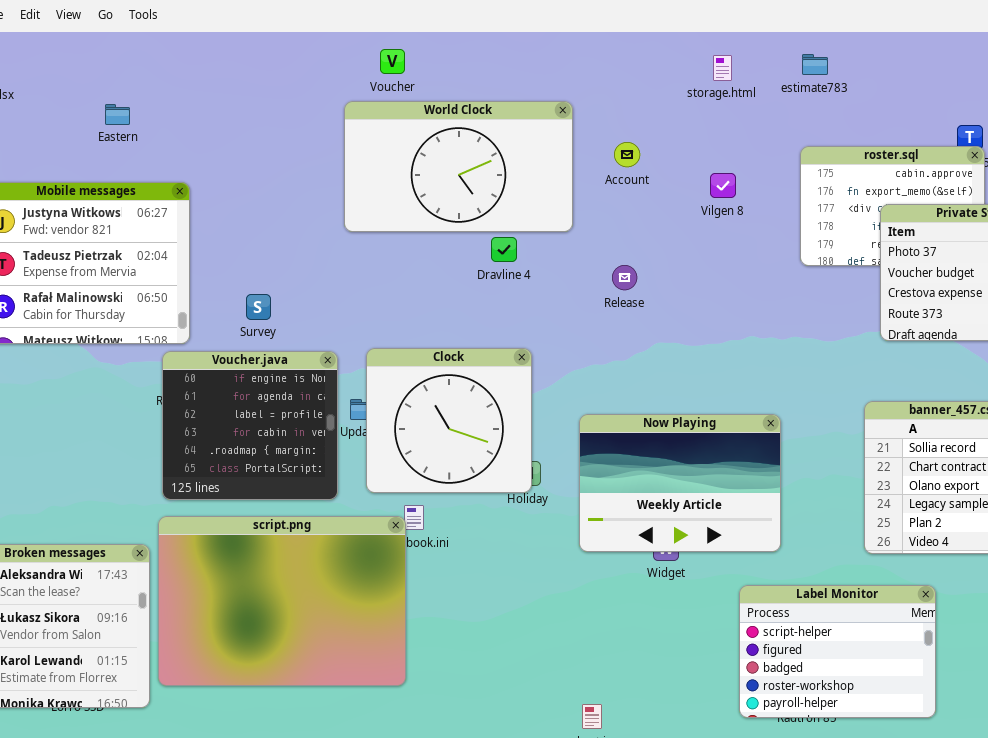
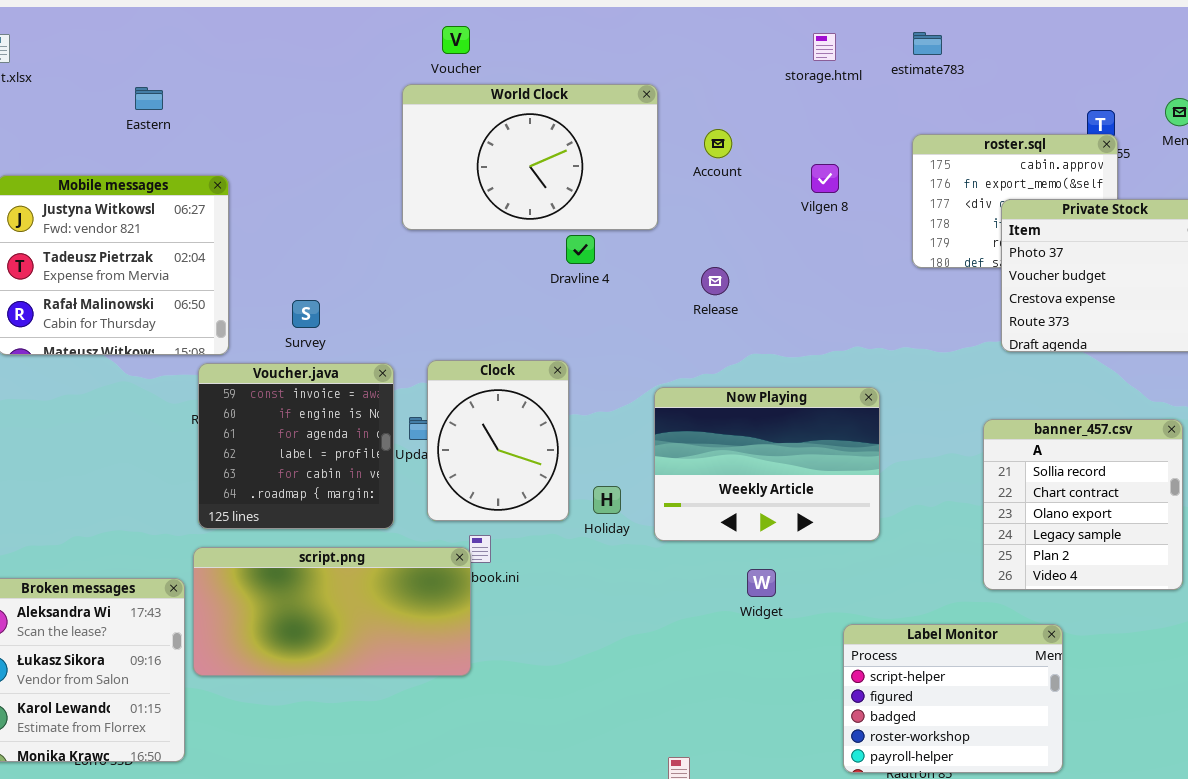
Clock: [366,348,532,493] -> [427,360,569,521], resized
Voucher.java: [162,351,338,500] -> [198,363,394,529], scrolled up 1 row
Now Playing: [579,414,781,552] -> [654,387,880,541], moved
script.png: [158,516,406,686] -> [193,547,471,676], resized

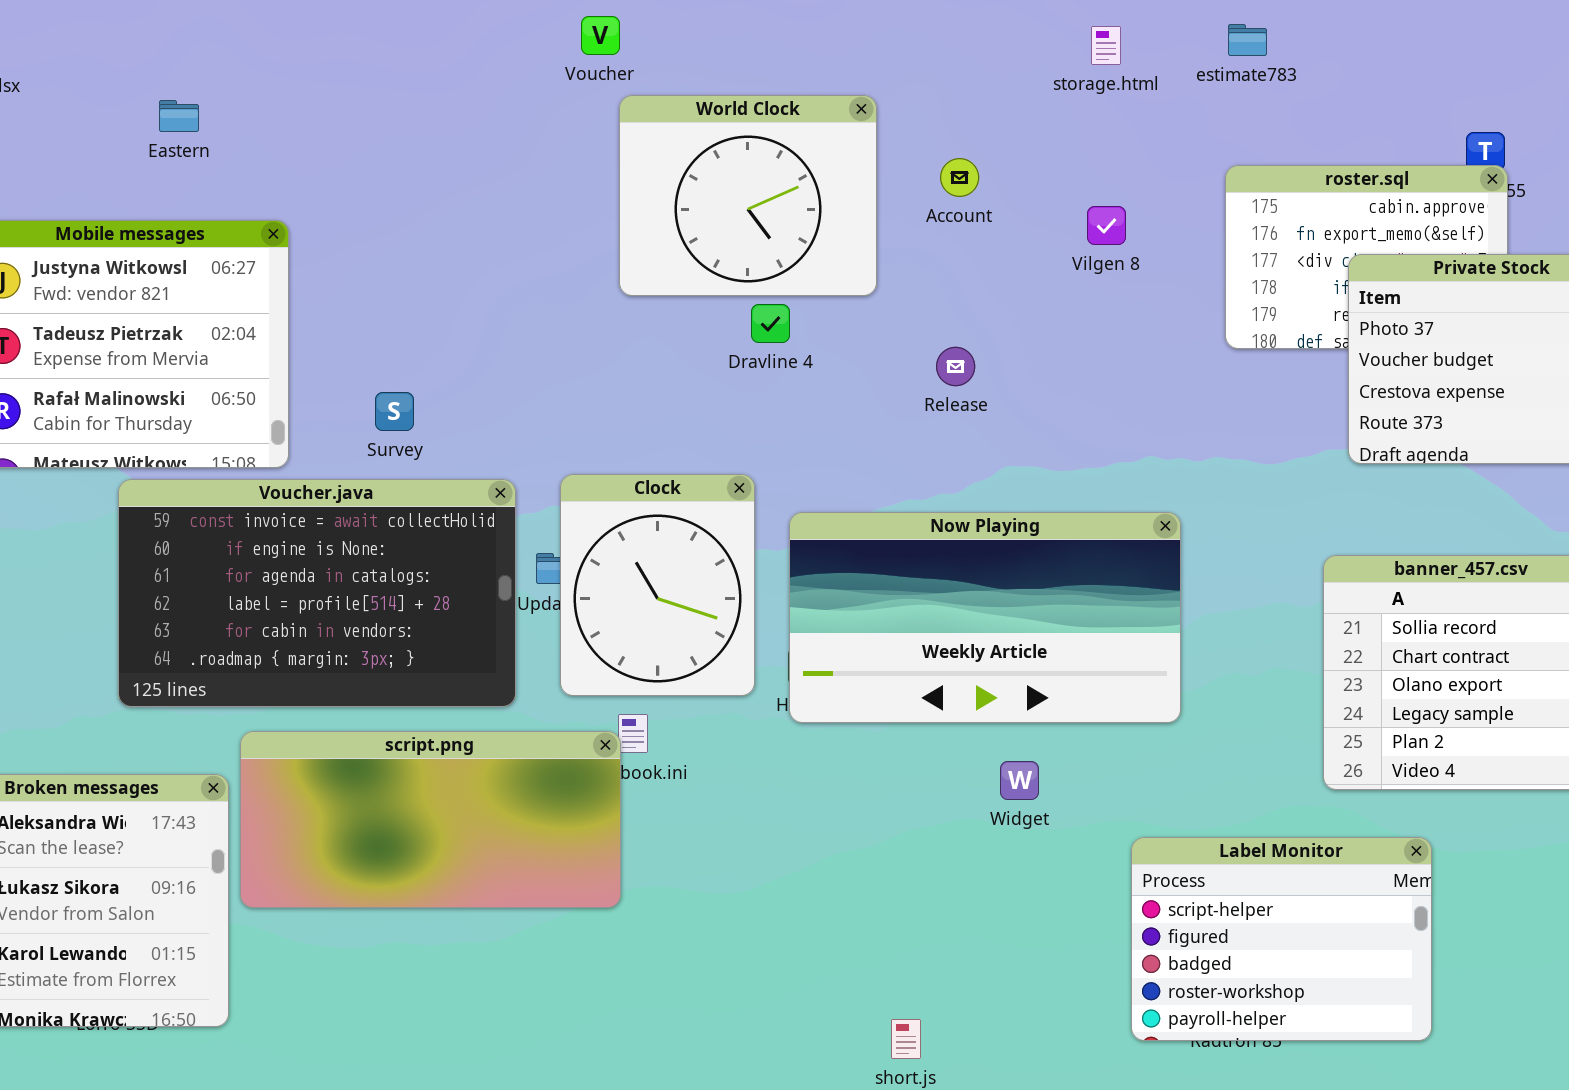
World Clock: [402,84,658,230] -> [619,95,877,296], resized
Voucher.java: [198,363,394,529] -> [118,479,516,707], resized
Now Playing: [654,387,880,541] -> [789,512,1181,723], resized

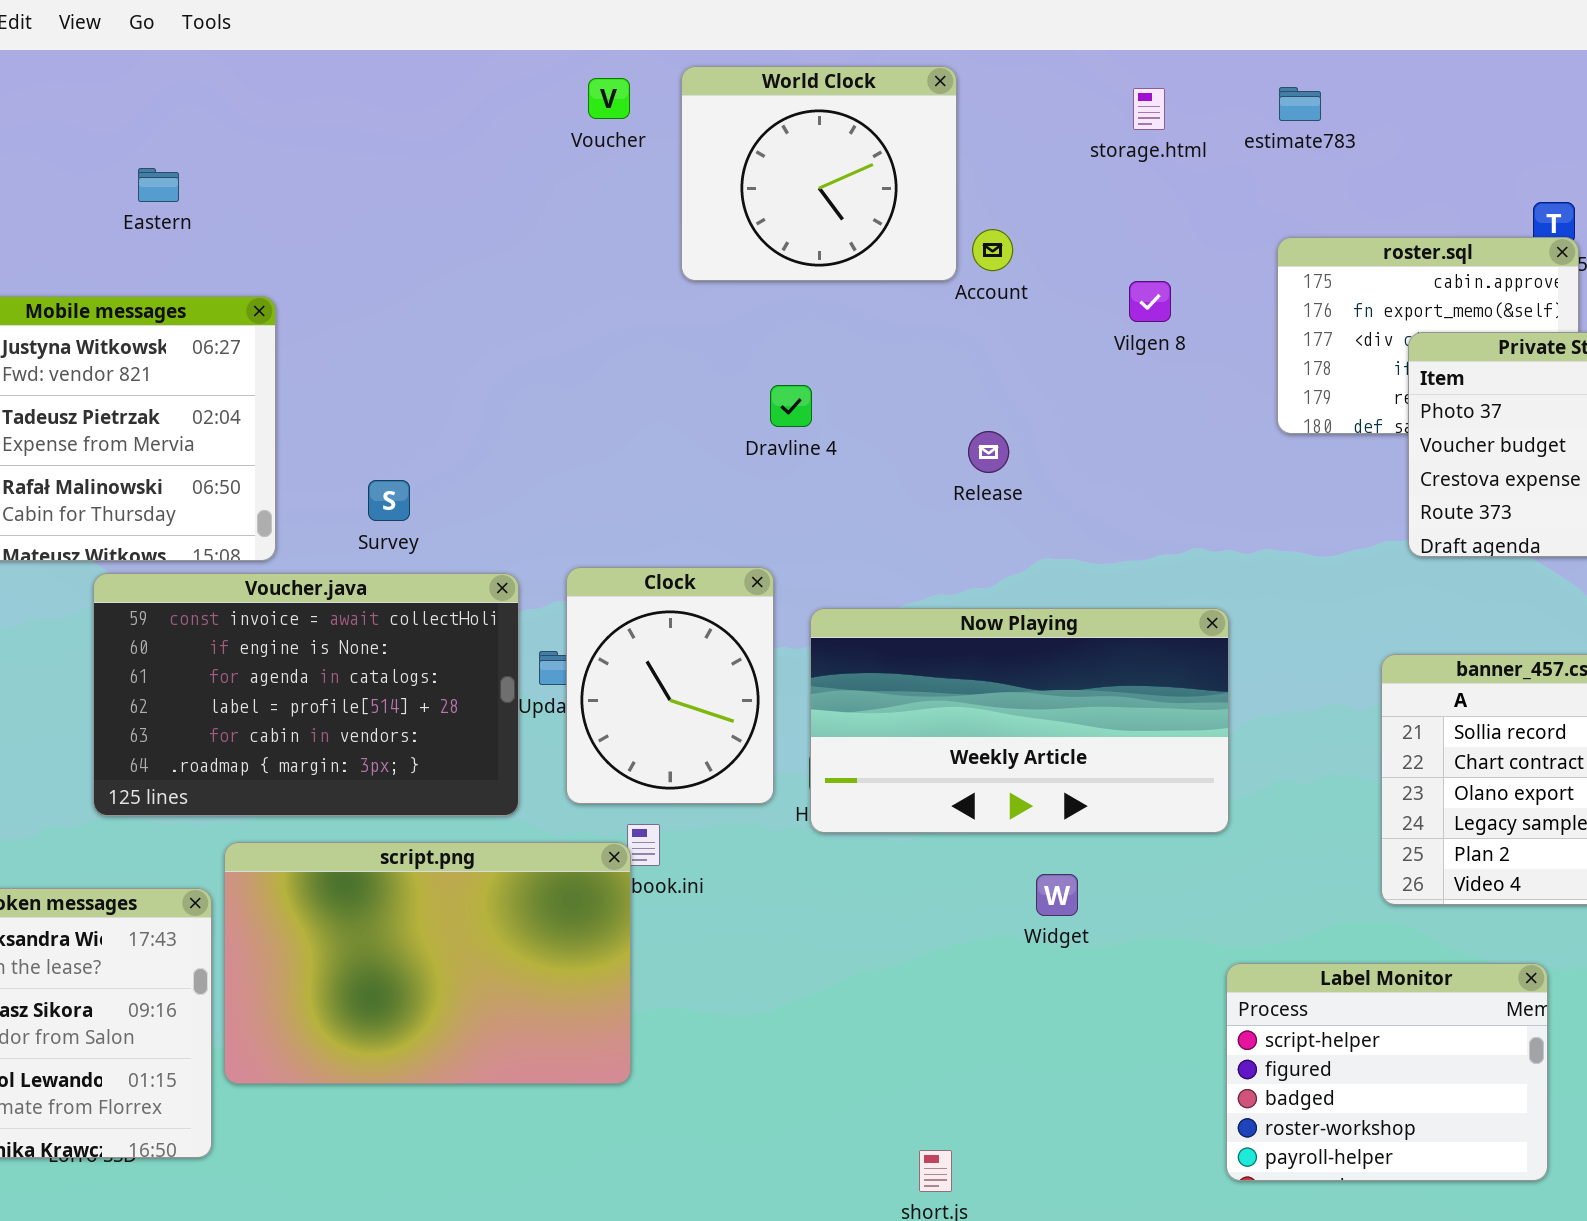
World Clock: [619,95,877,296] -> [681,66,957,281], moved
script.png: [240,731,621,908] -> [224,842,631,1084], resized
Label Monitor: [1131,837,1432,1041] -> [1226,963,1548,1181], moved

